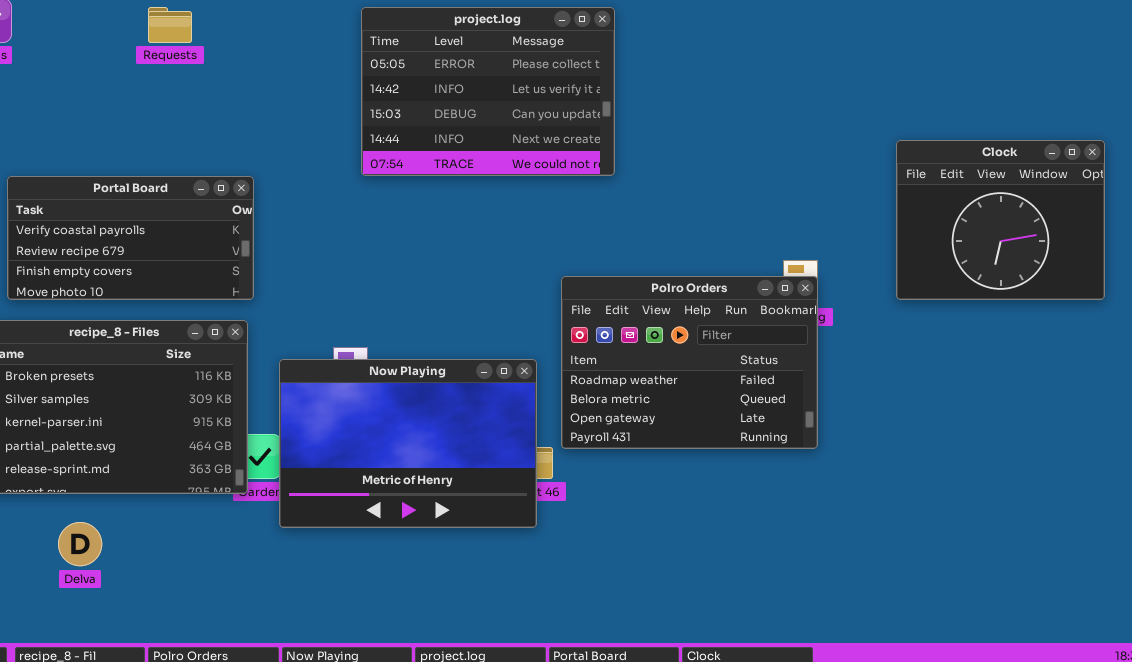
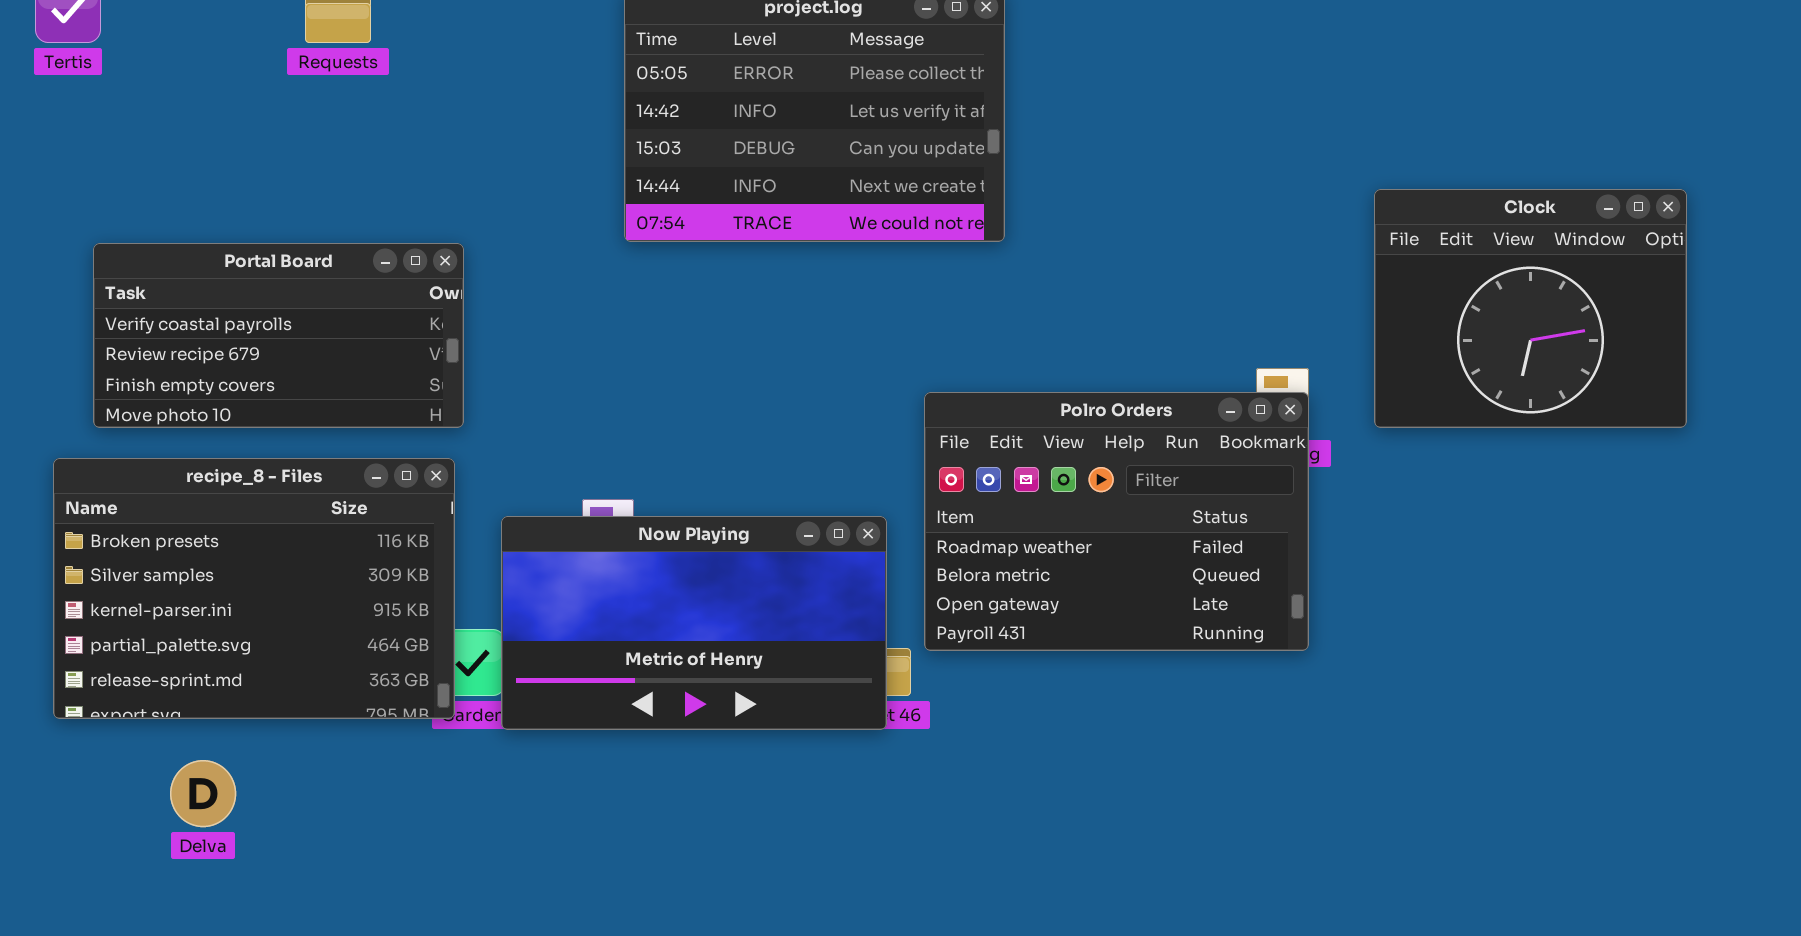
Clock: [896,140,1105,300] -> [1374,189,1687,428], moved
Now Playing: [279,359,537,528] -> [501,516,887,730], resized

